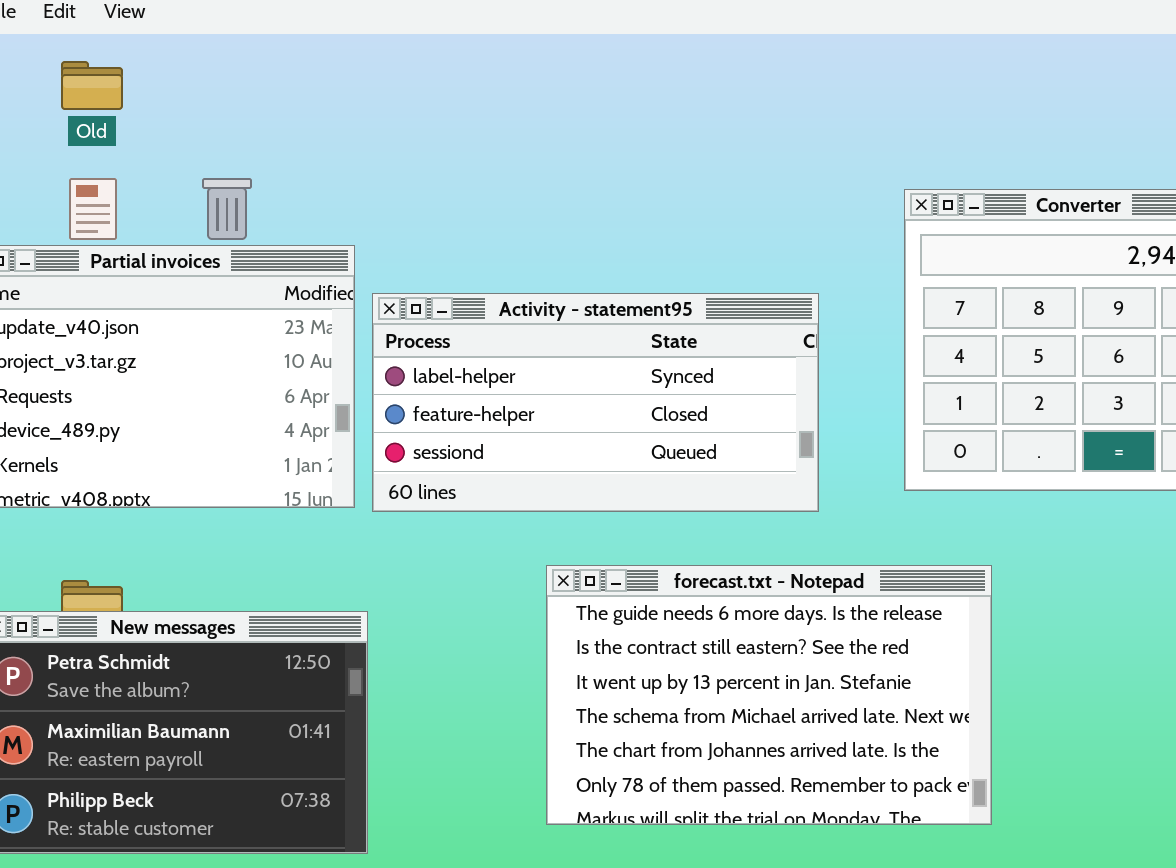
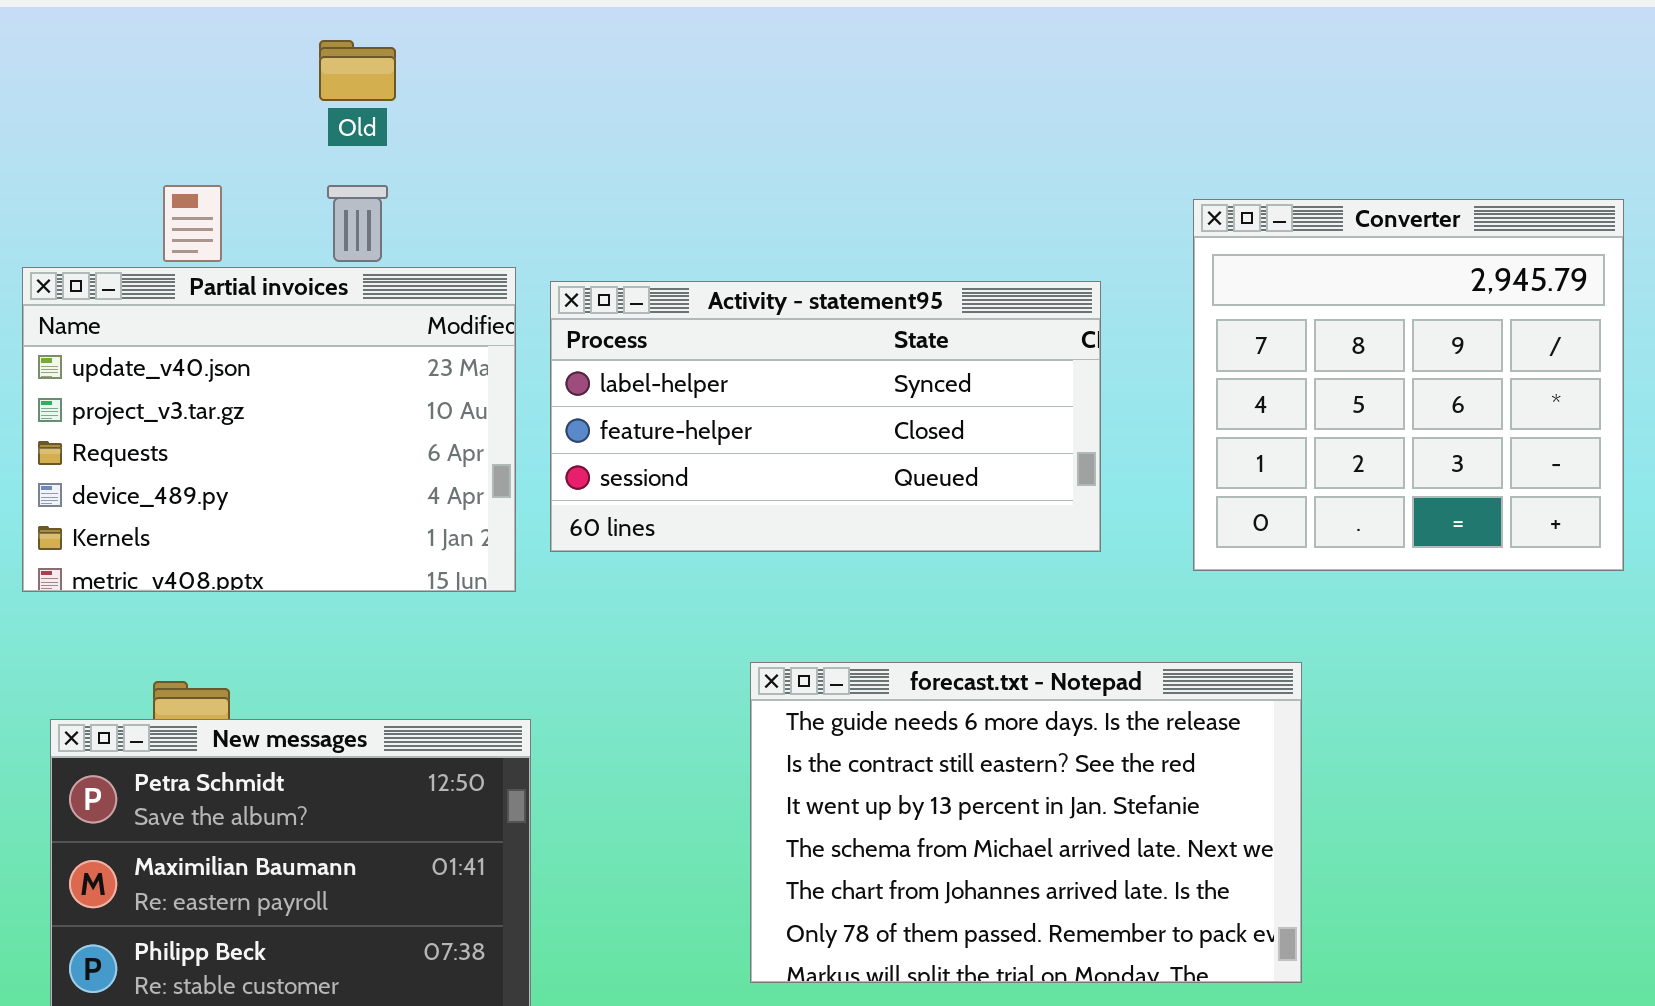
Old: [61,61,123,110] -> [319,40,396,101], moved
Activity - statement95: [372,293,819,512] -> [550,281,1101,552], moved

